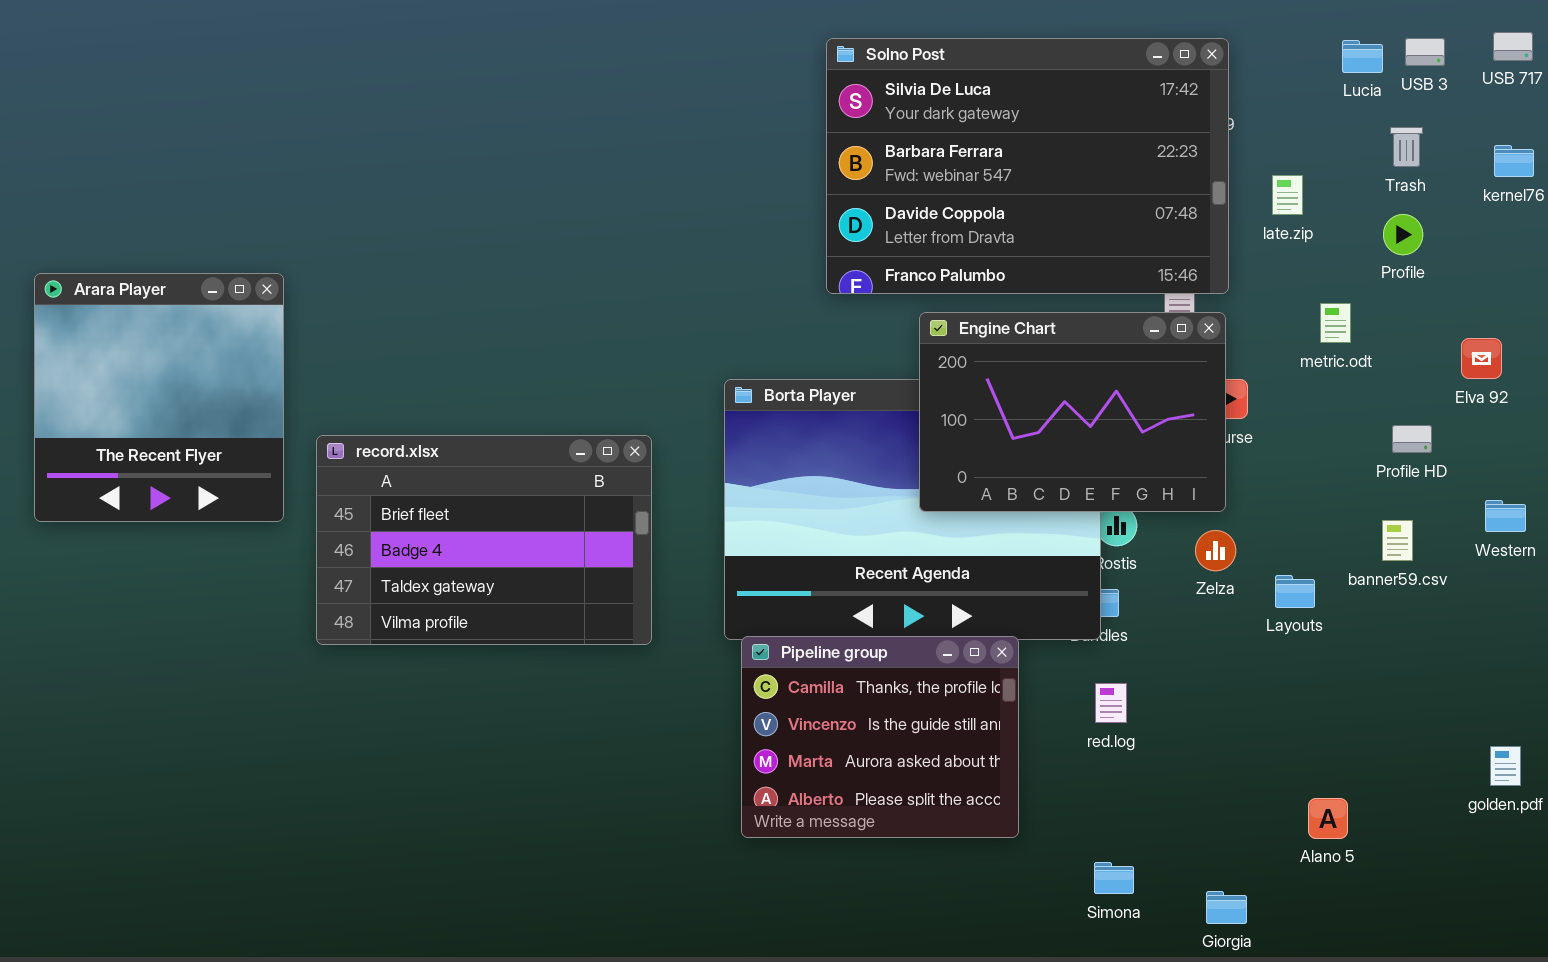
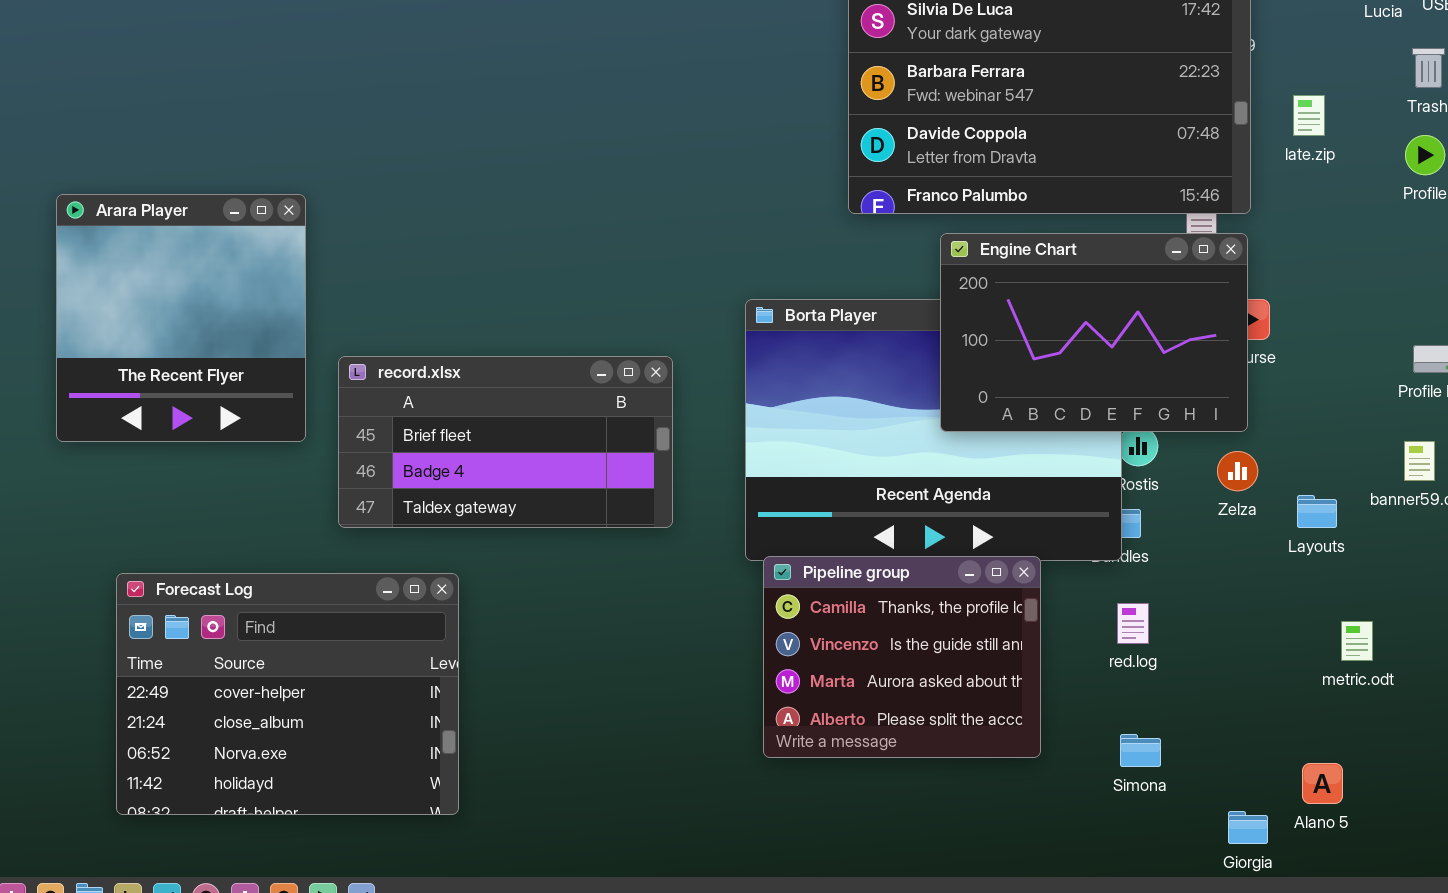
metric.odt: [1320,303,1351,343] -> [1341,621,1373,661], moved
record.xlsx: [316,435,652,645] -> [338,356,673,528], resized
Forecast Log: none -> [116,573,459,815], opened
Alano 5: [1308,798,1348,839] -> [1302,763,1343,804], moved
Simona: [1094,862,1134,894] -> [1120,734,1161,767], moved

